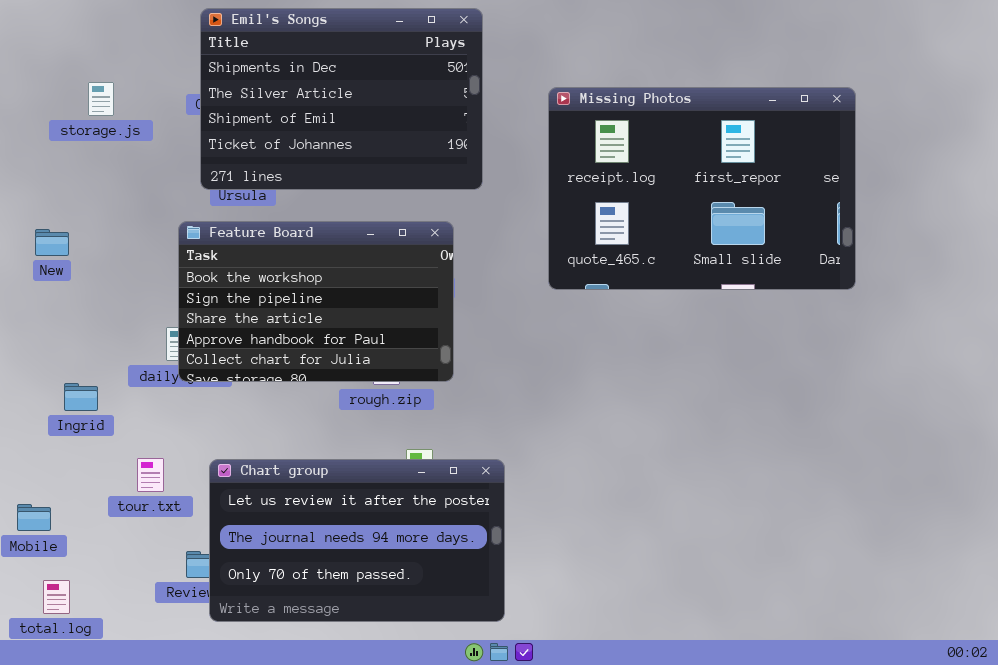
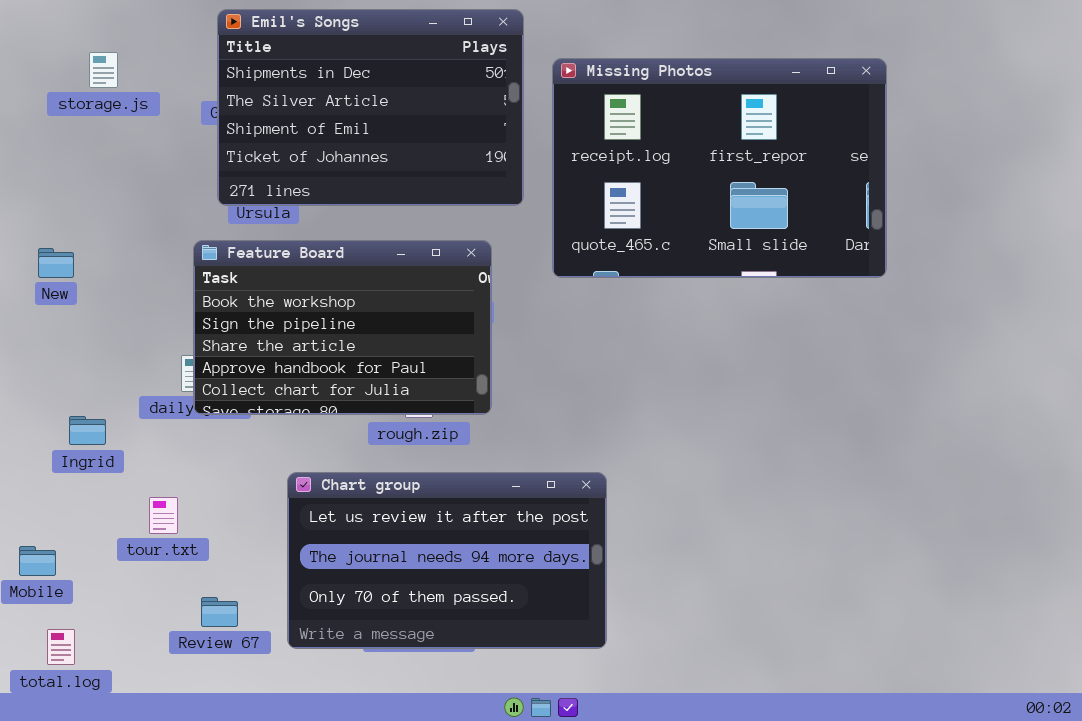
storage.js: [88,82,114,116] -> [89,52,118,88], moved
Missing Photos: [548,87,856,290] -> [552,58,887,278], moved
Chart group: [209,459,505,622] -> [287,472,607,649], moved

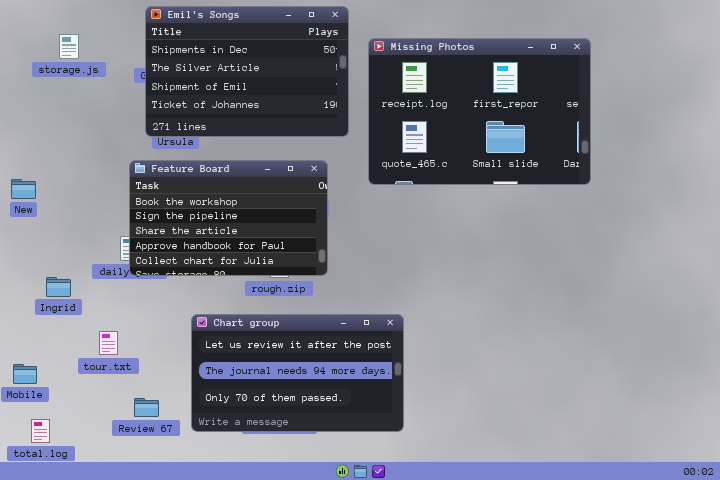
New: [38,248,74,278] -> [11,179,36,199], moved

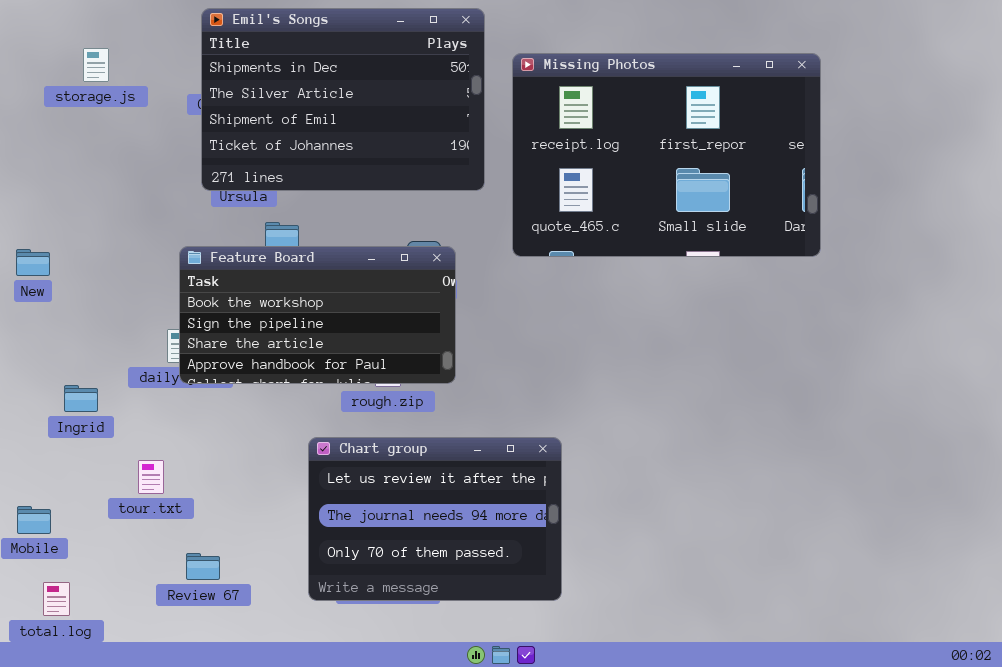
Feature Board: [129,160,328,276] -> [179,246,456,384], resized
Chart group: [191,314,404,432] -> [308,437,562,601], resized

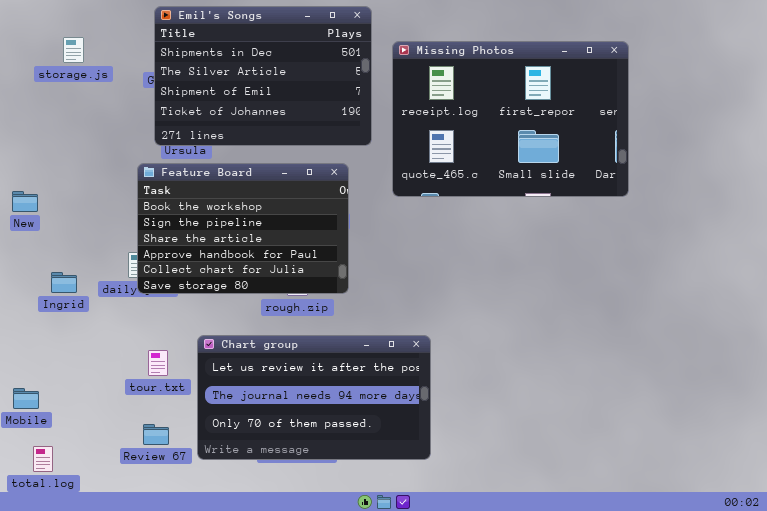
Feature Board: [179,246,456,384] -> [137,163,349,294], resized
Ingrid: [64,385,98,412] -> [51,272,77,293], moved
Chart group: [308,437,562,601] -> [197,335,431,460], resized
tour.txt: [138,460,164,494] -> [148,350,168,376], moved

